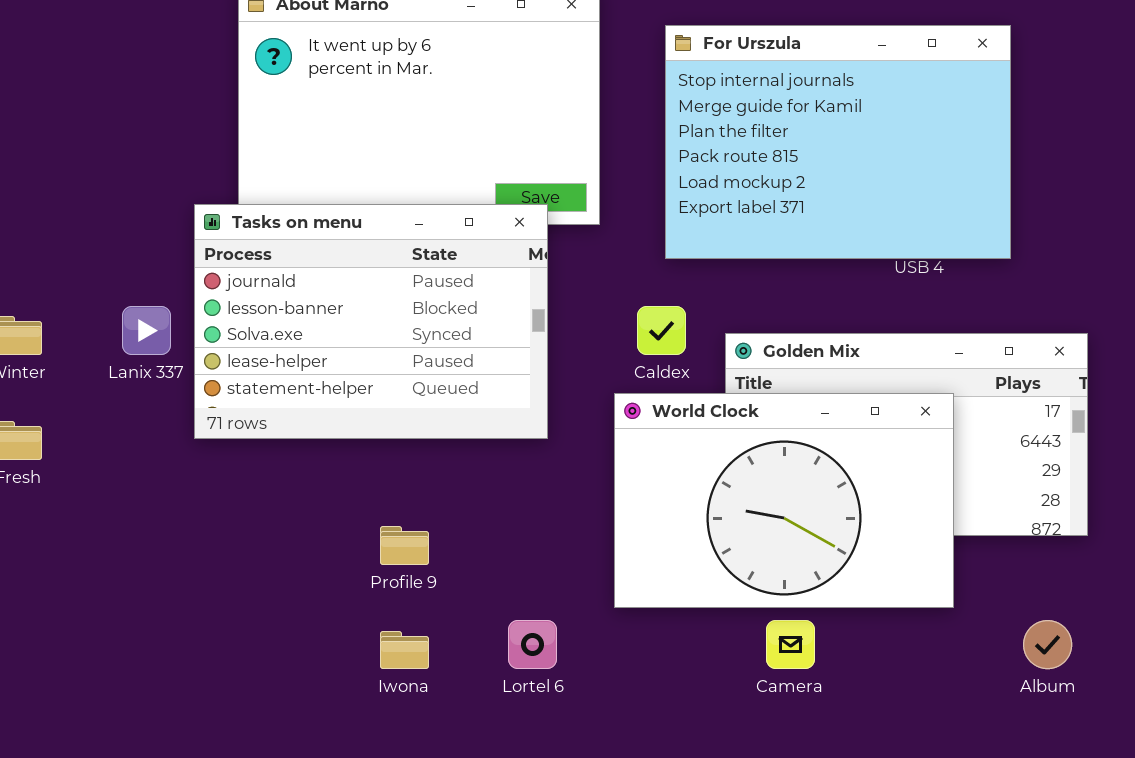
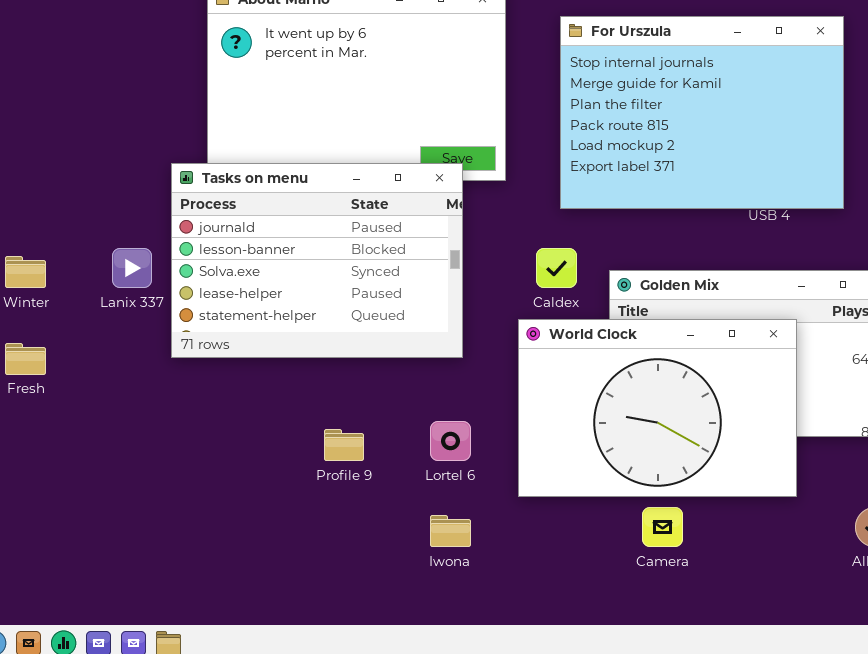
Lortel 6: [508,620,557,669] -> [430,421,471,461], moved
Iwona: [380,631,429,669] -> [430,515,471,547], moved

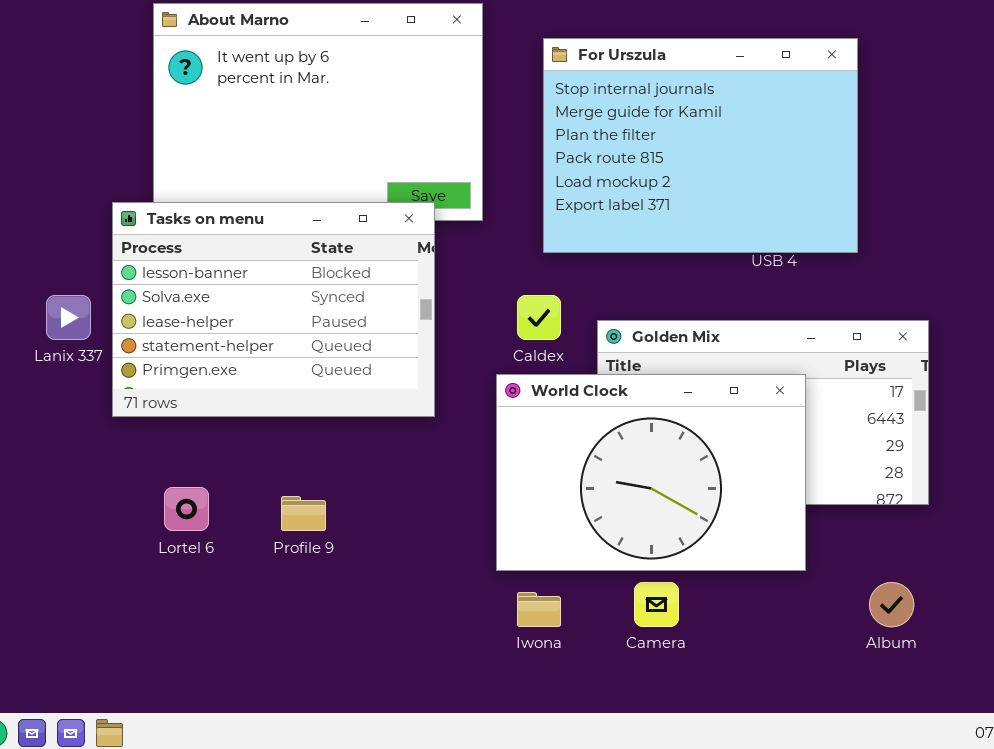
Tasks on menu: [171,163,463,358] -> [112,202,435,417], scrolled down 1 row
Lortel 6: [430,421,471,461] -> [164,487,209,531], moved
Iwona: [430,515,471,547] -> [517,592,561,627], moved

